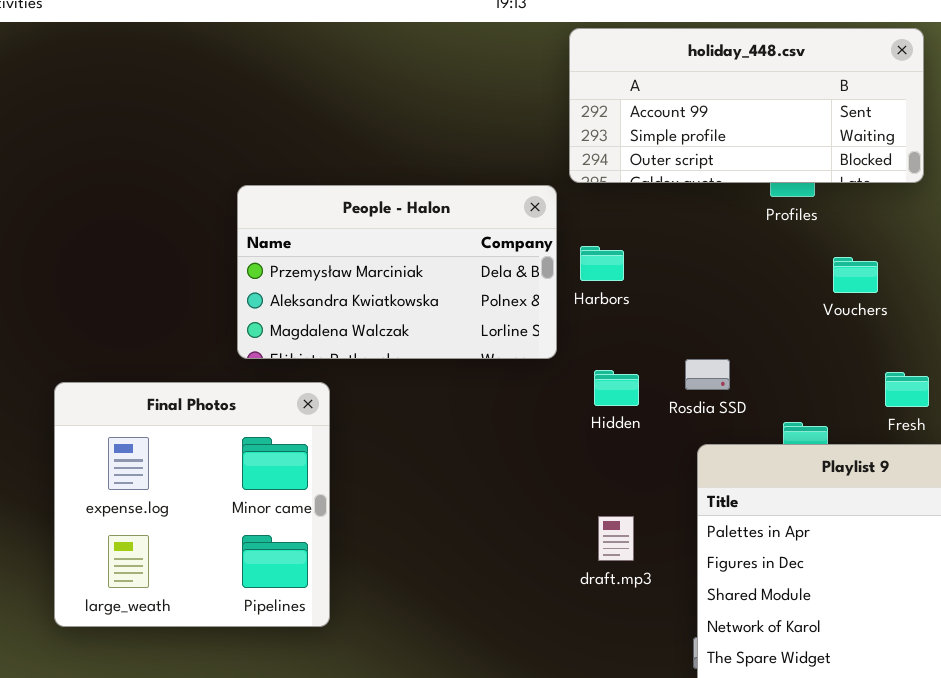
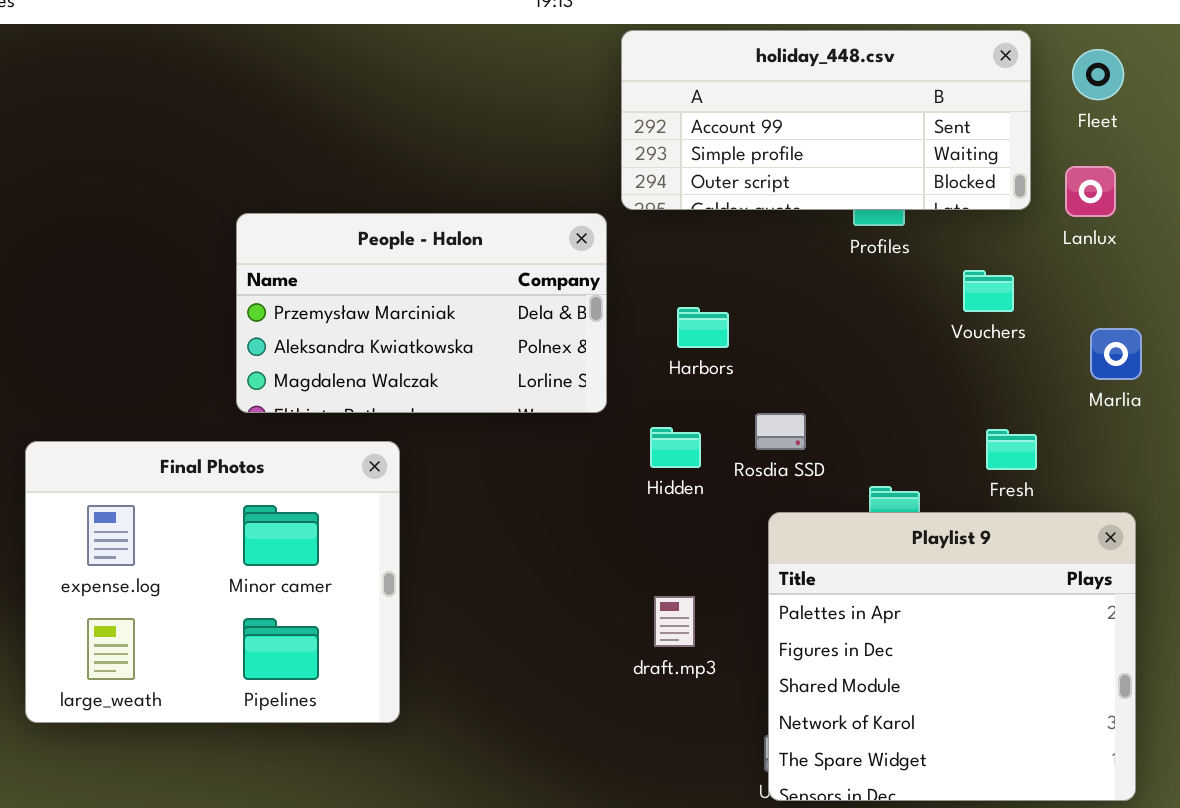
Harbors: [580,246,624,281] -> [677,307,729,348], moved
Vouchers: [833,257,878,293] -> [963,270,1014,312], moved
Final Photos: [54,382,330,627] -> [25,441,400,723], resized

